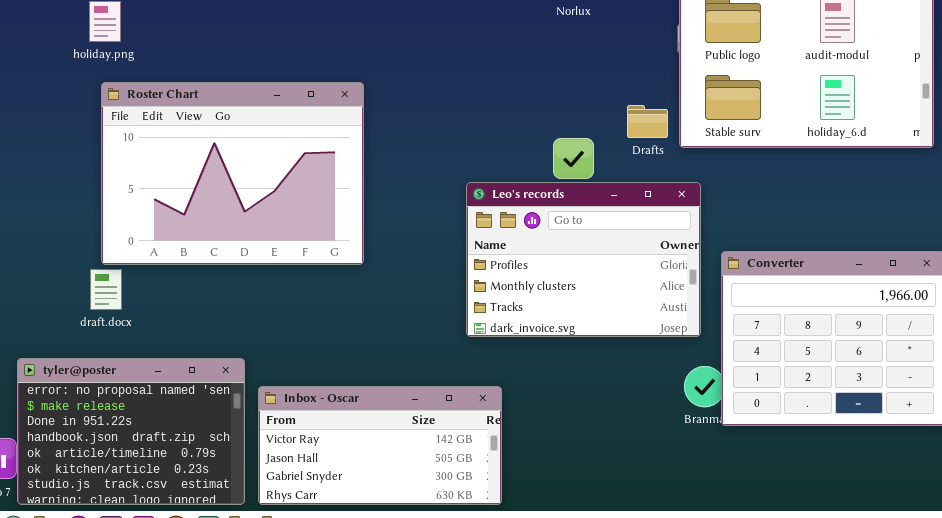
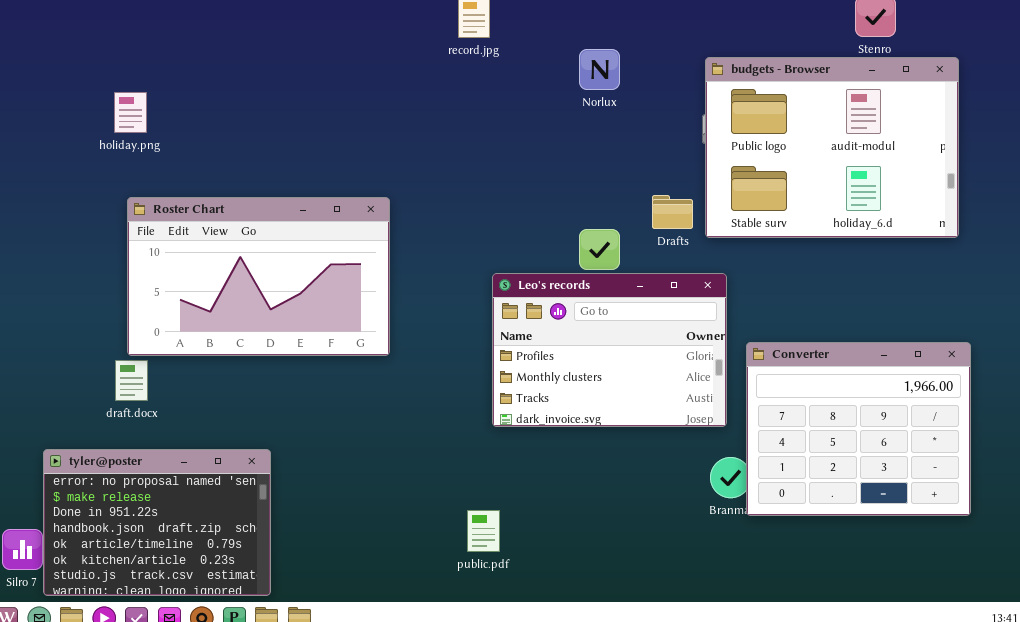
Roster Chart: [101,82,364,265] -> [127,197,390,356], resized
Inbox - Oscar: [258,386,502,505] -> none, closed

